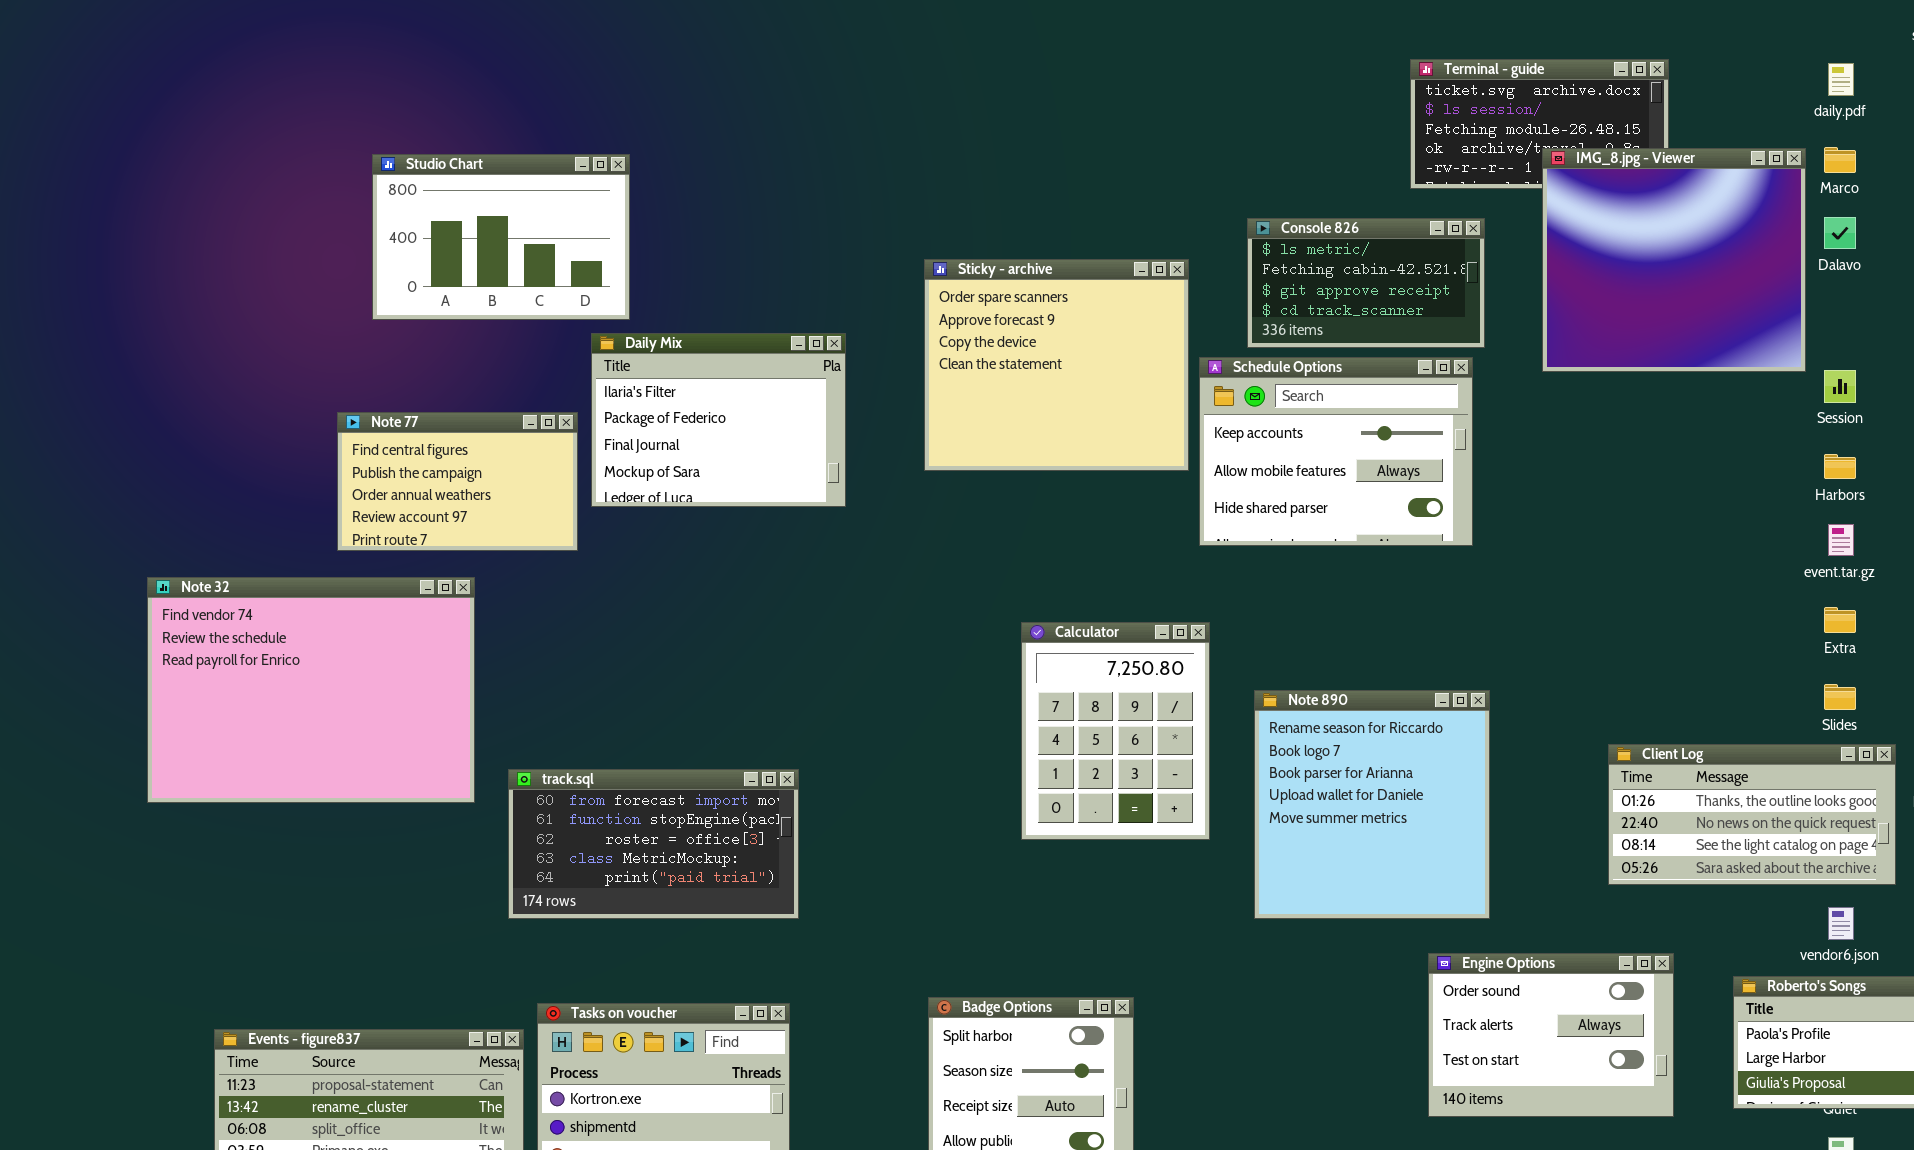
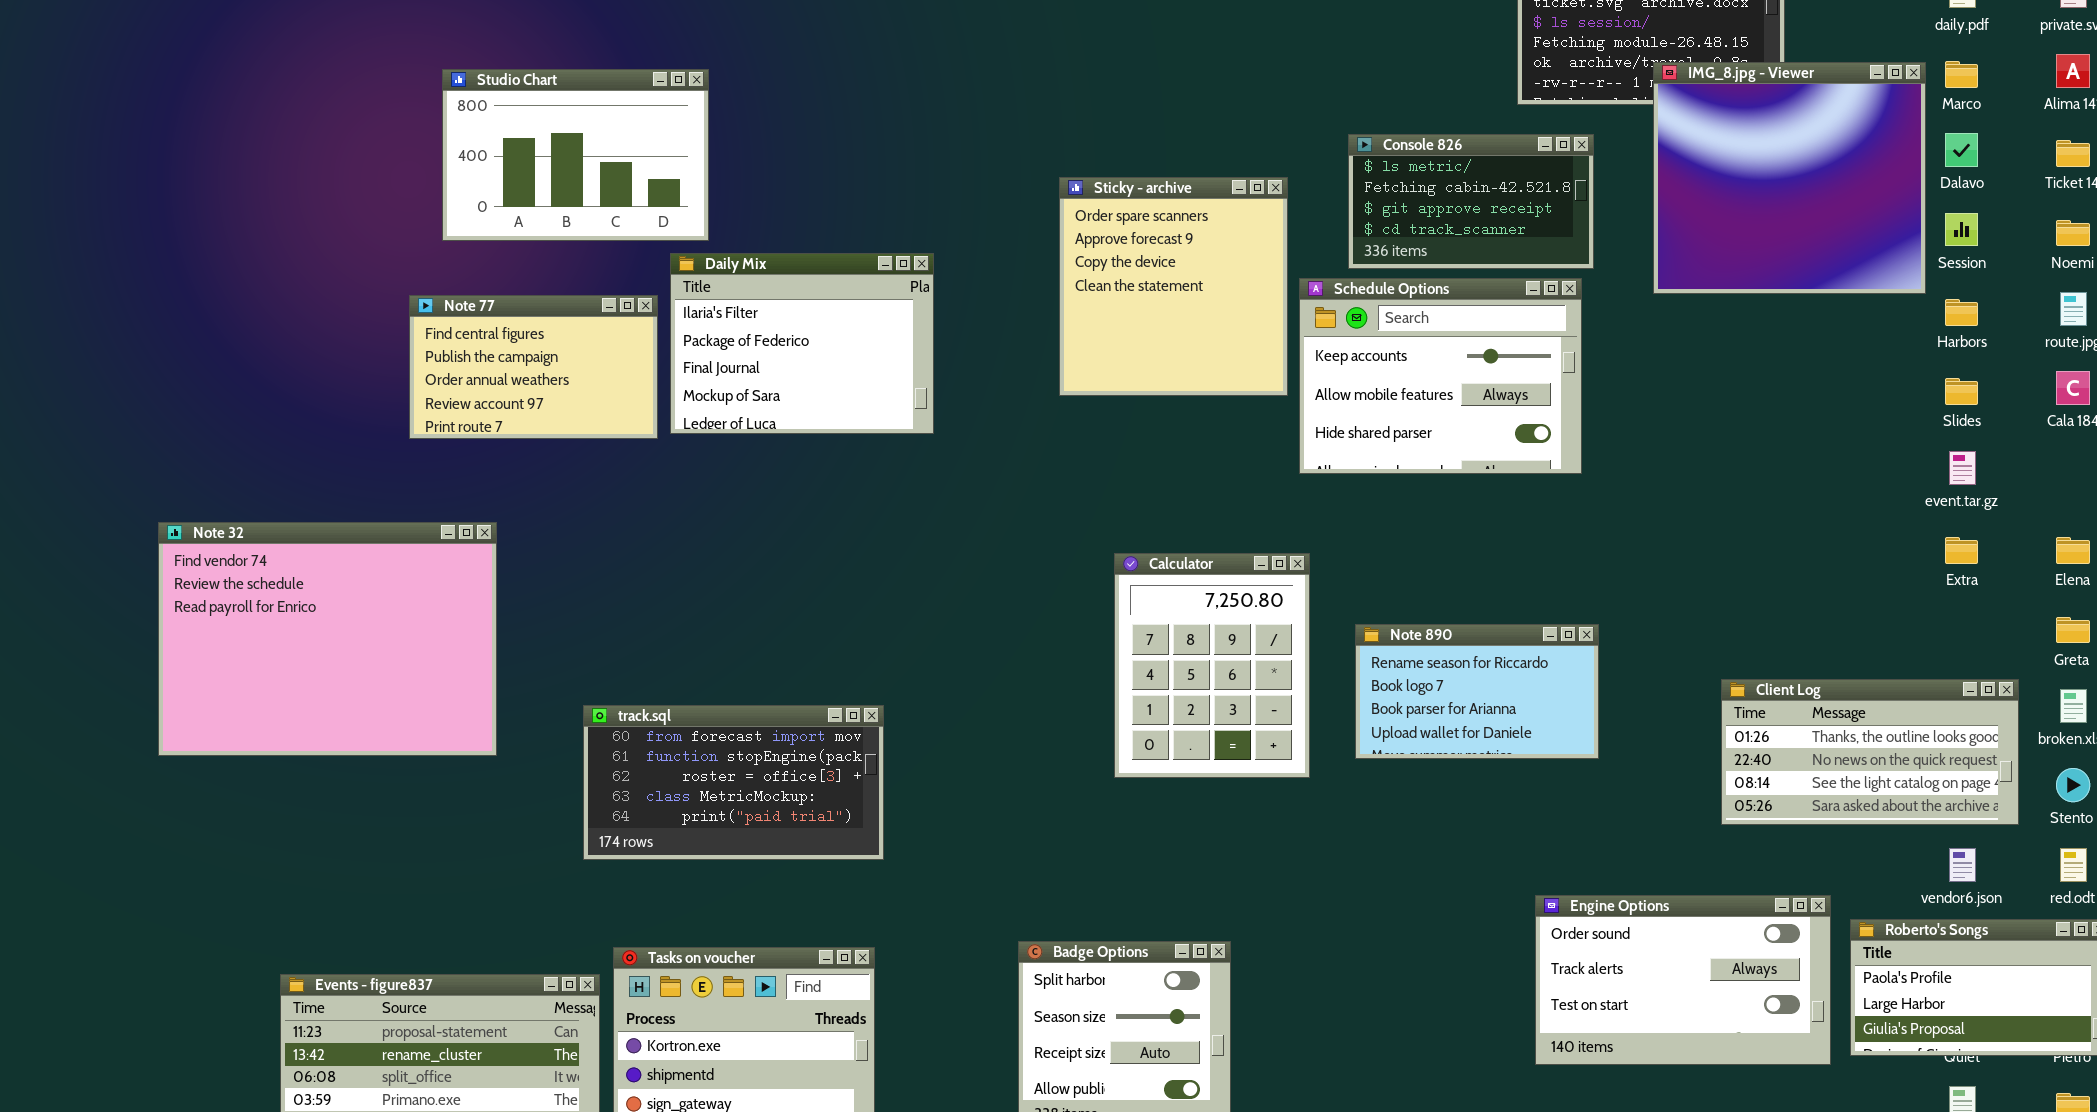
Sticky - archive: [924,259,1189,471] -> [1059,177,1288,396], resized
Session: [1824,370,1856,403] -> [1945,213,1978,246], moved
Note 77: [337,412,578,551] -> [409,295,658,439], moved
Harbors: [1824,454,1856,479] -> [1945,299,1978,326], moved
Note 32: [147,577,475,803] -> [158,522,497,756], moved
Slides: [1824,684,1856,710] -> [1945,378,1978,405], moved
Note 890: [1254,690,1490,919] -> [1355,624,1599,759], resized
Engine Options: [1428,953,1674,1117] -> [1535,895,1831,1065], resized

